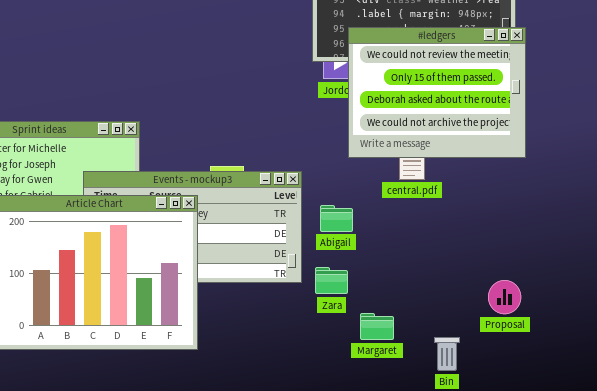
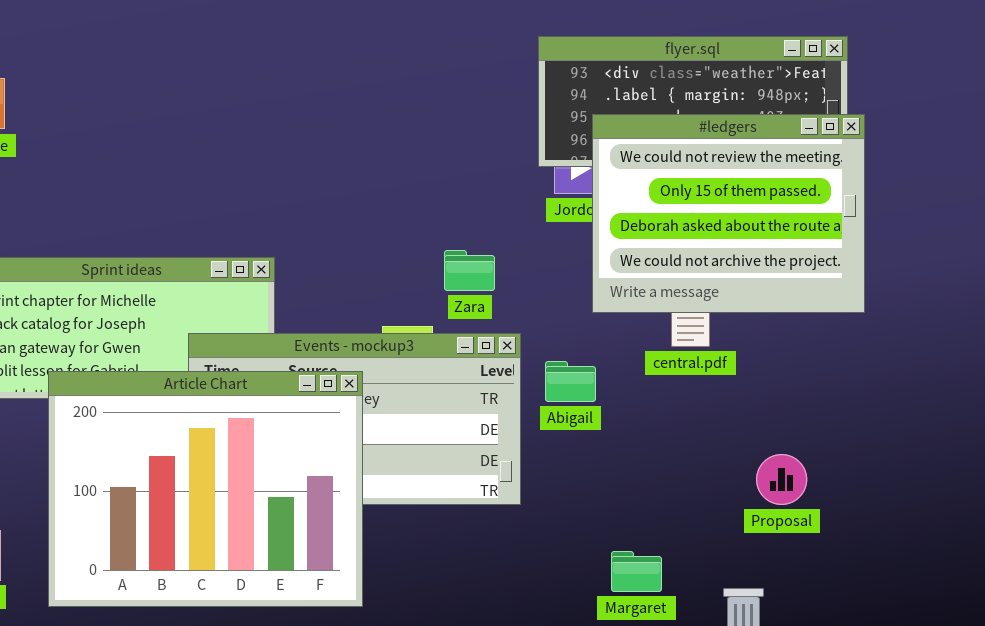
Abigail: [320,205,353,232] -> [545,361,596,402], moved
Zara: [315,267,348,294] -> [444,250,495,291], moved
Proposal: [488,280,521,314] -> [756,454,807,505], moved

